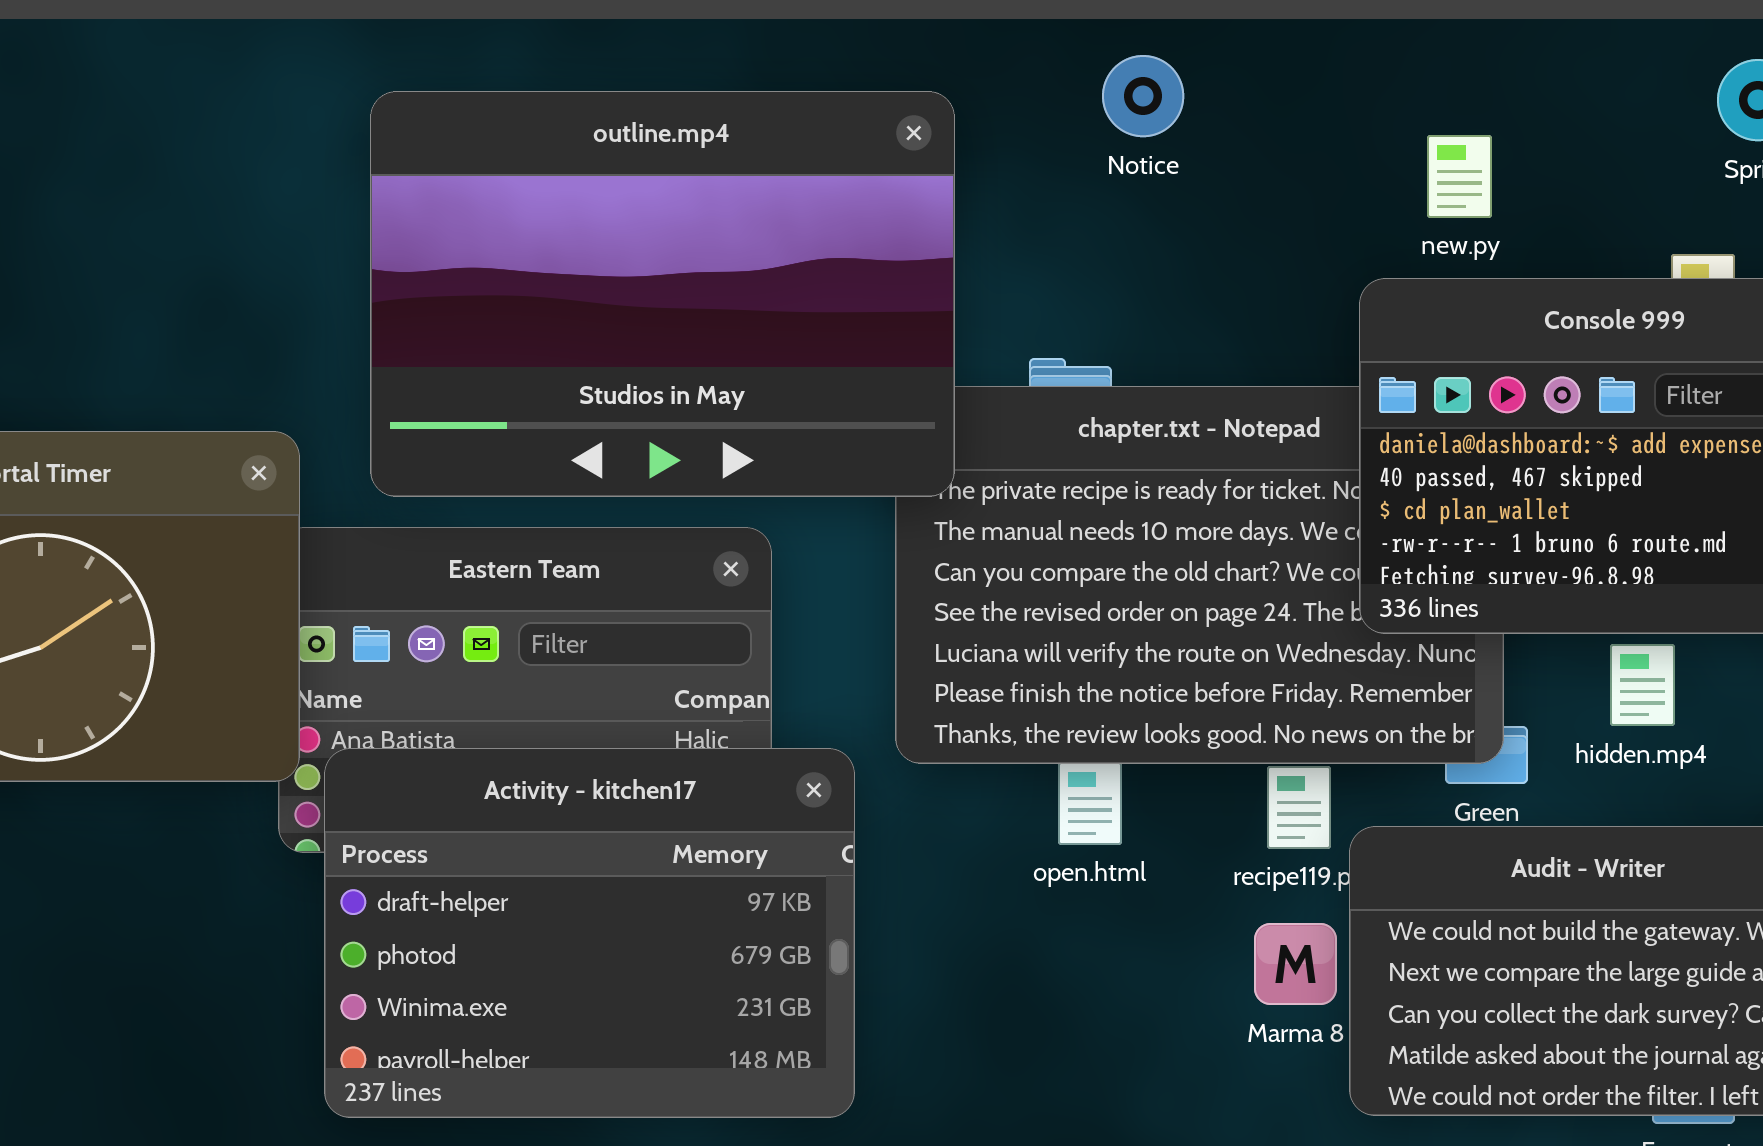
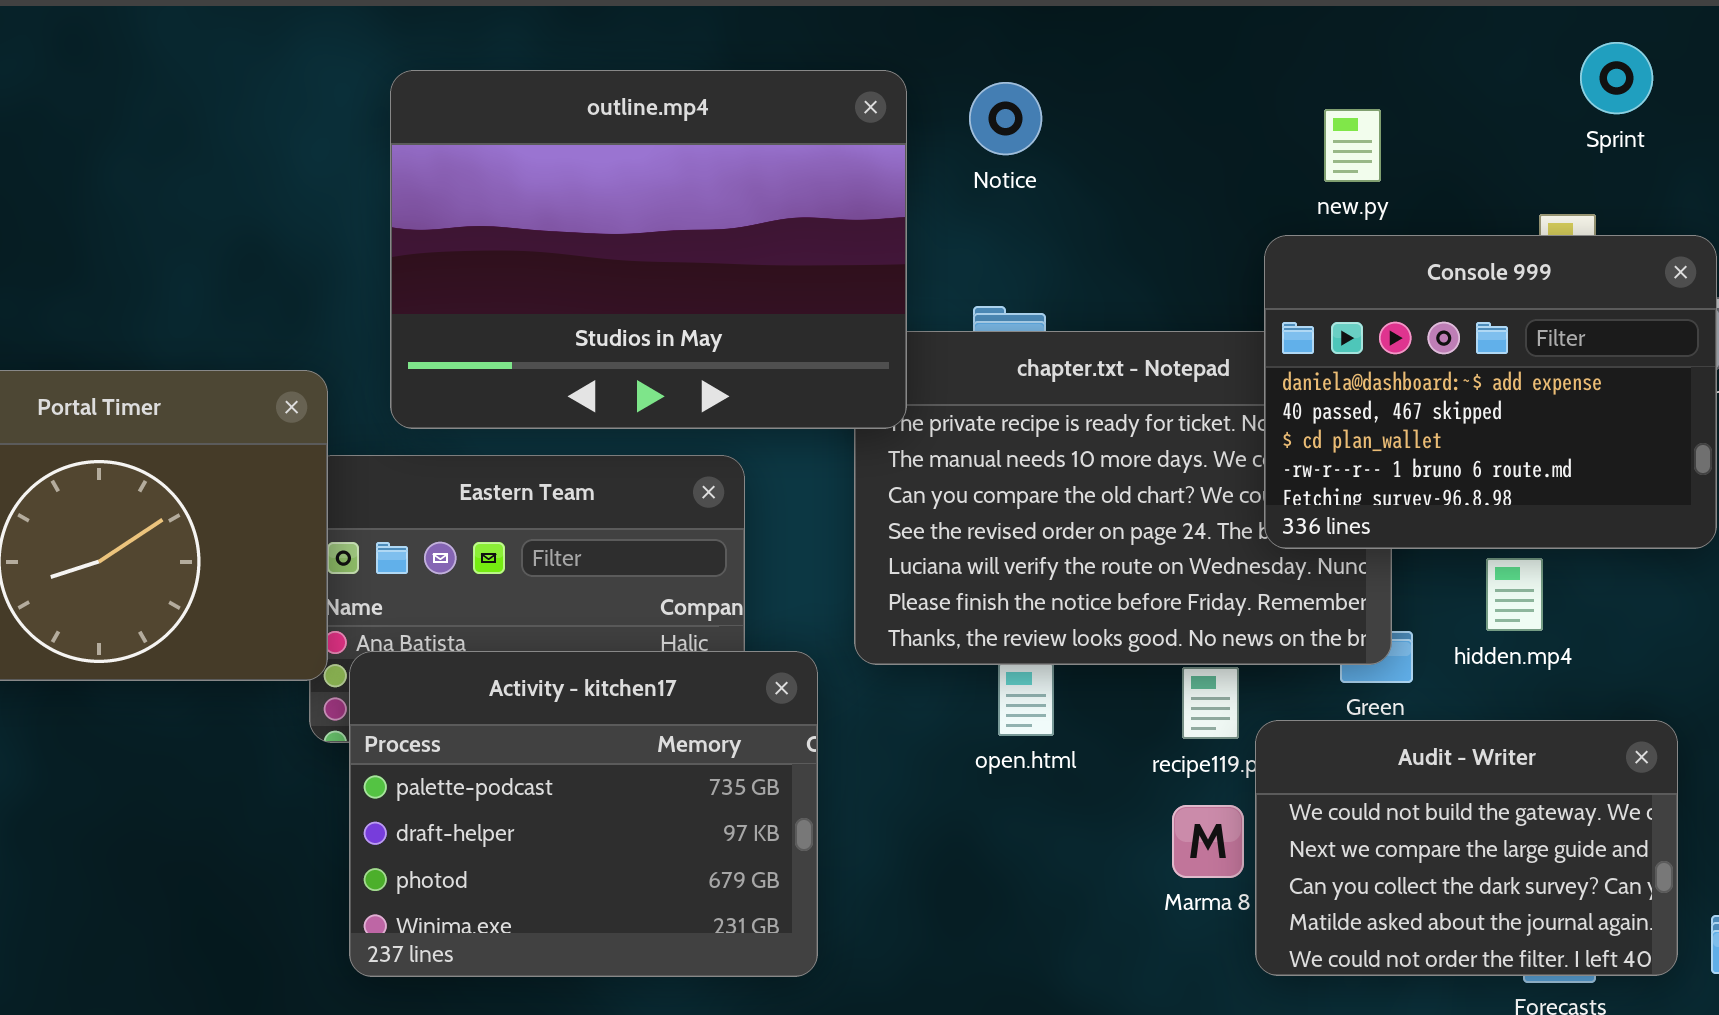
Notice: [1102,55,1184,137] -> [969,82,1042,155], moved
Activity - kitchen17: [324,748,855,1118] -> [349,651,818,977], scrolled up 1 row

